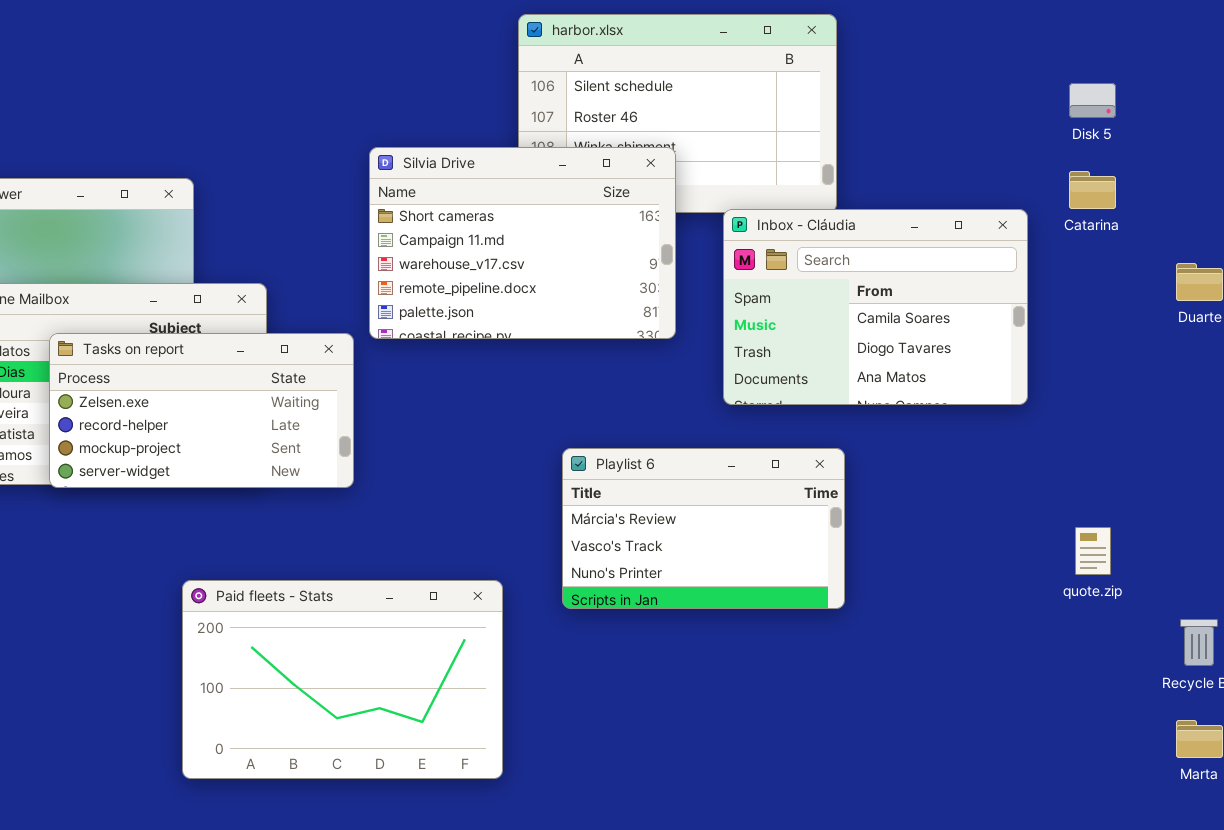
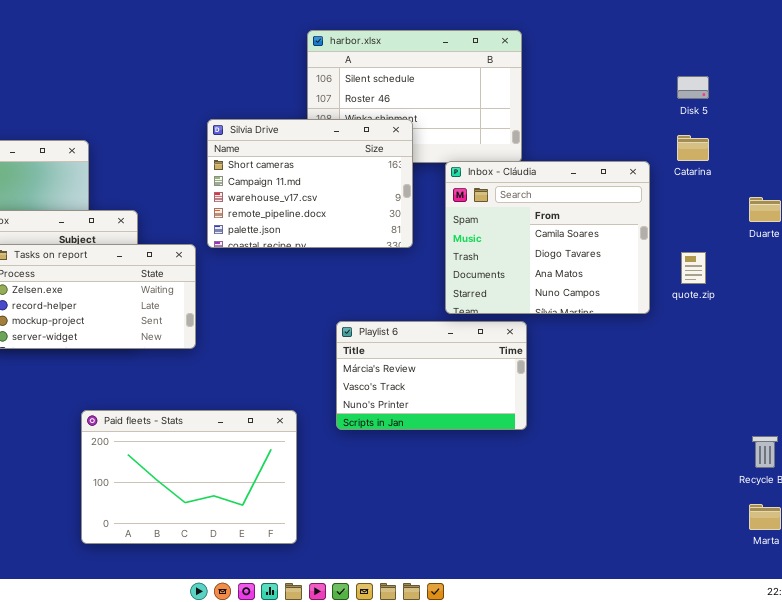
Inbox - Cláudia: [723,209,1028,405] -> [445,161,650,314], resized
quote.zip: [1075,527,1111,575] -> [681,252,706,284], moved

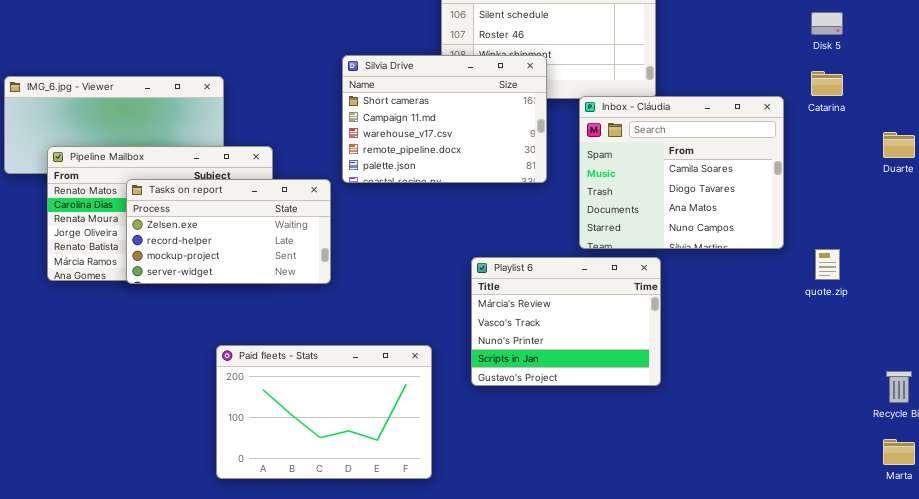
quote.zip: [681,252,706,284] -> [815,249,840,280], moved
Playlist 6: [336,321,527,430] -> [471,257,661,386], resized

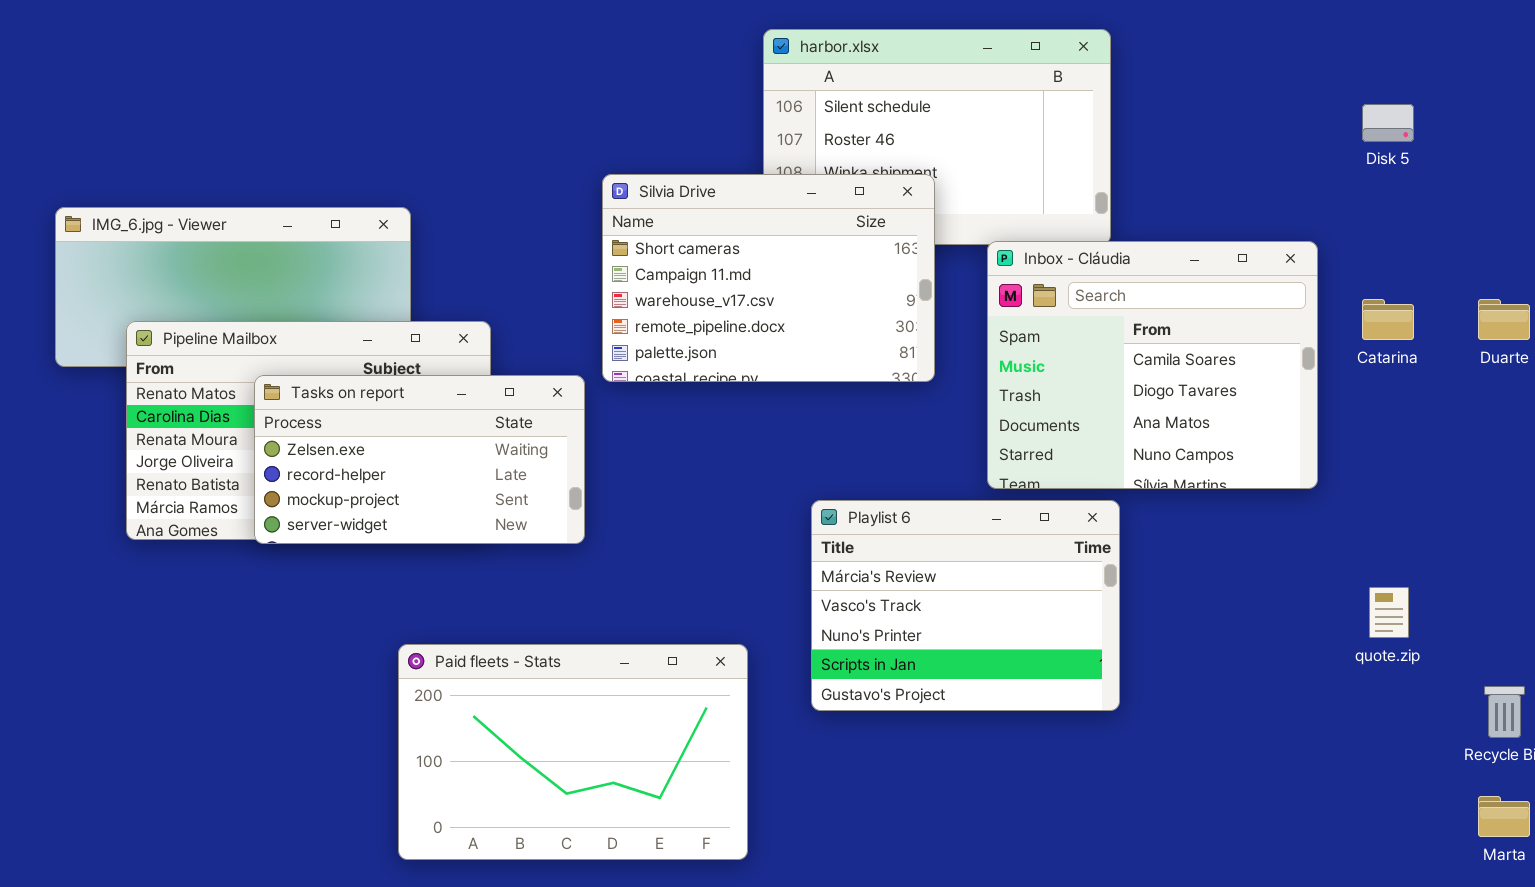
Catarina: [811,71,843,96] -> [1362,299,1414,340], moved
quote.zip: [815,249,840,280] -> [1369,587,1409,638], moved

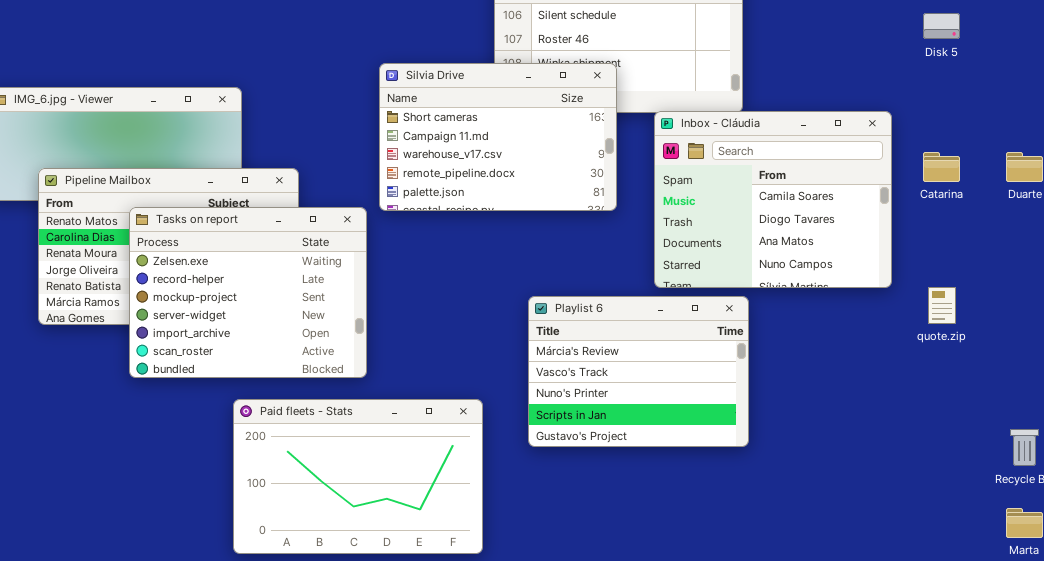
Tasks on report: [254,375,585,544] -> [129,207,367,378], resized
quote.zip: [1369,587,1409,638] -> [928,287,956,324], moved

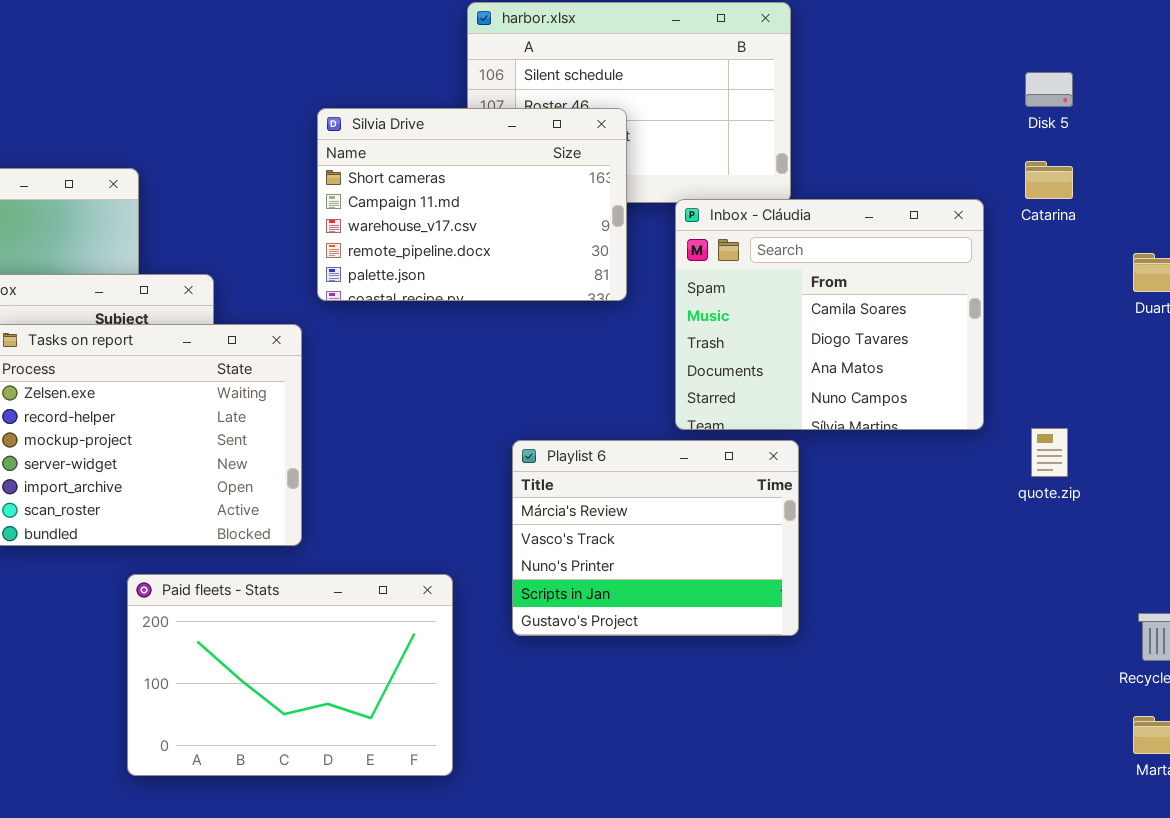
Silvia Drive: [379,63,617,211] -> [317,108,627,301], moved
Catarina: [923,152,960,182] -> [1025,161,1073,199], moved

